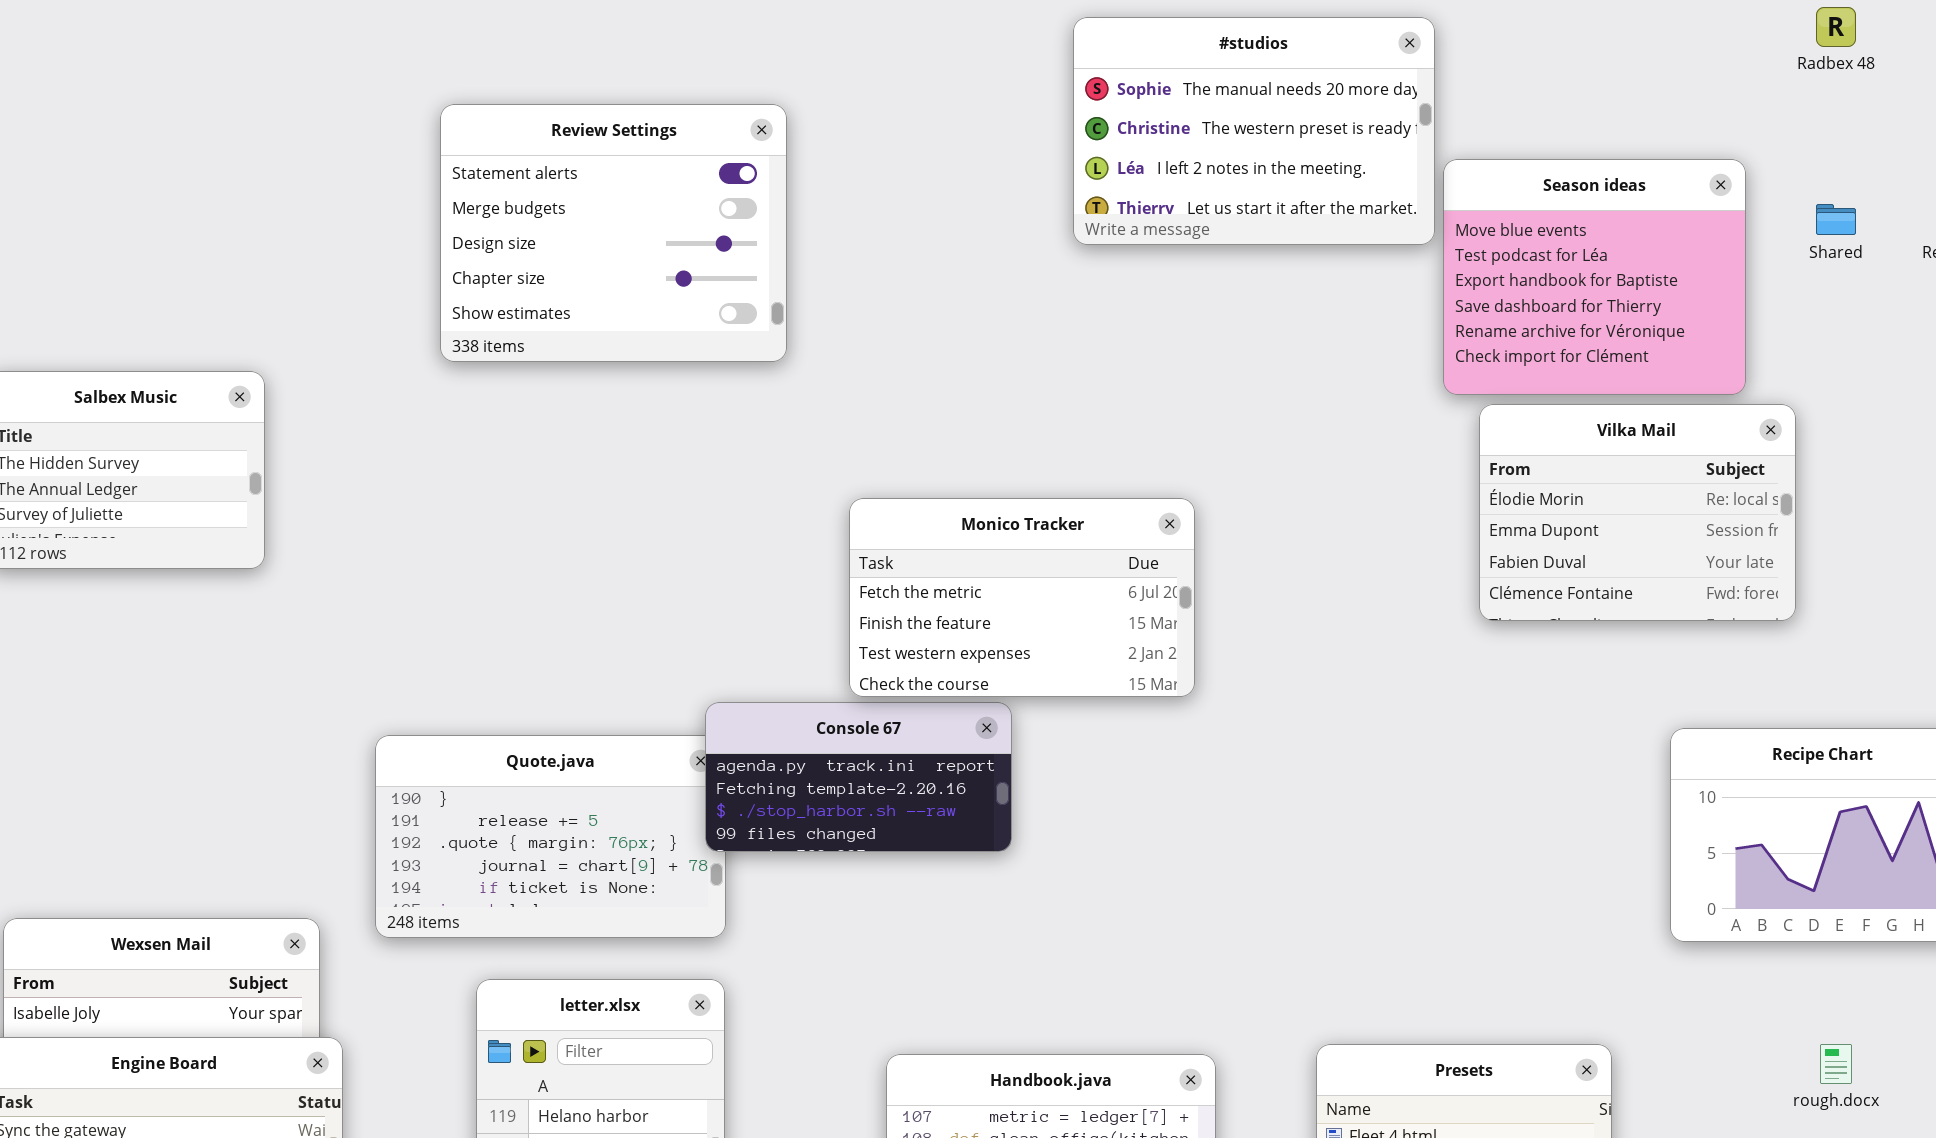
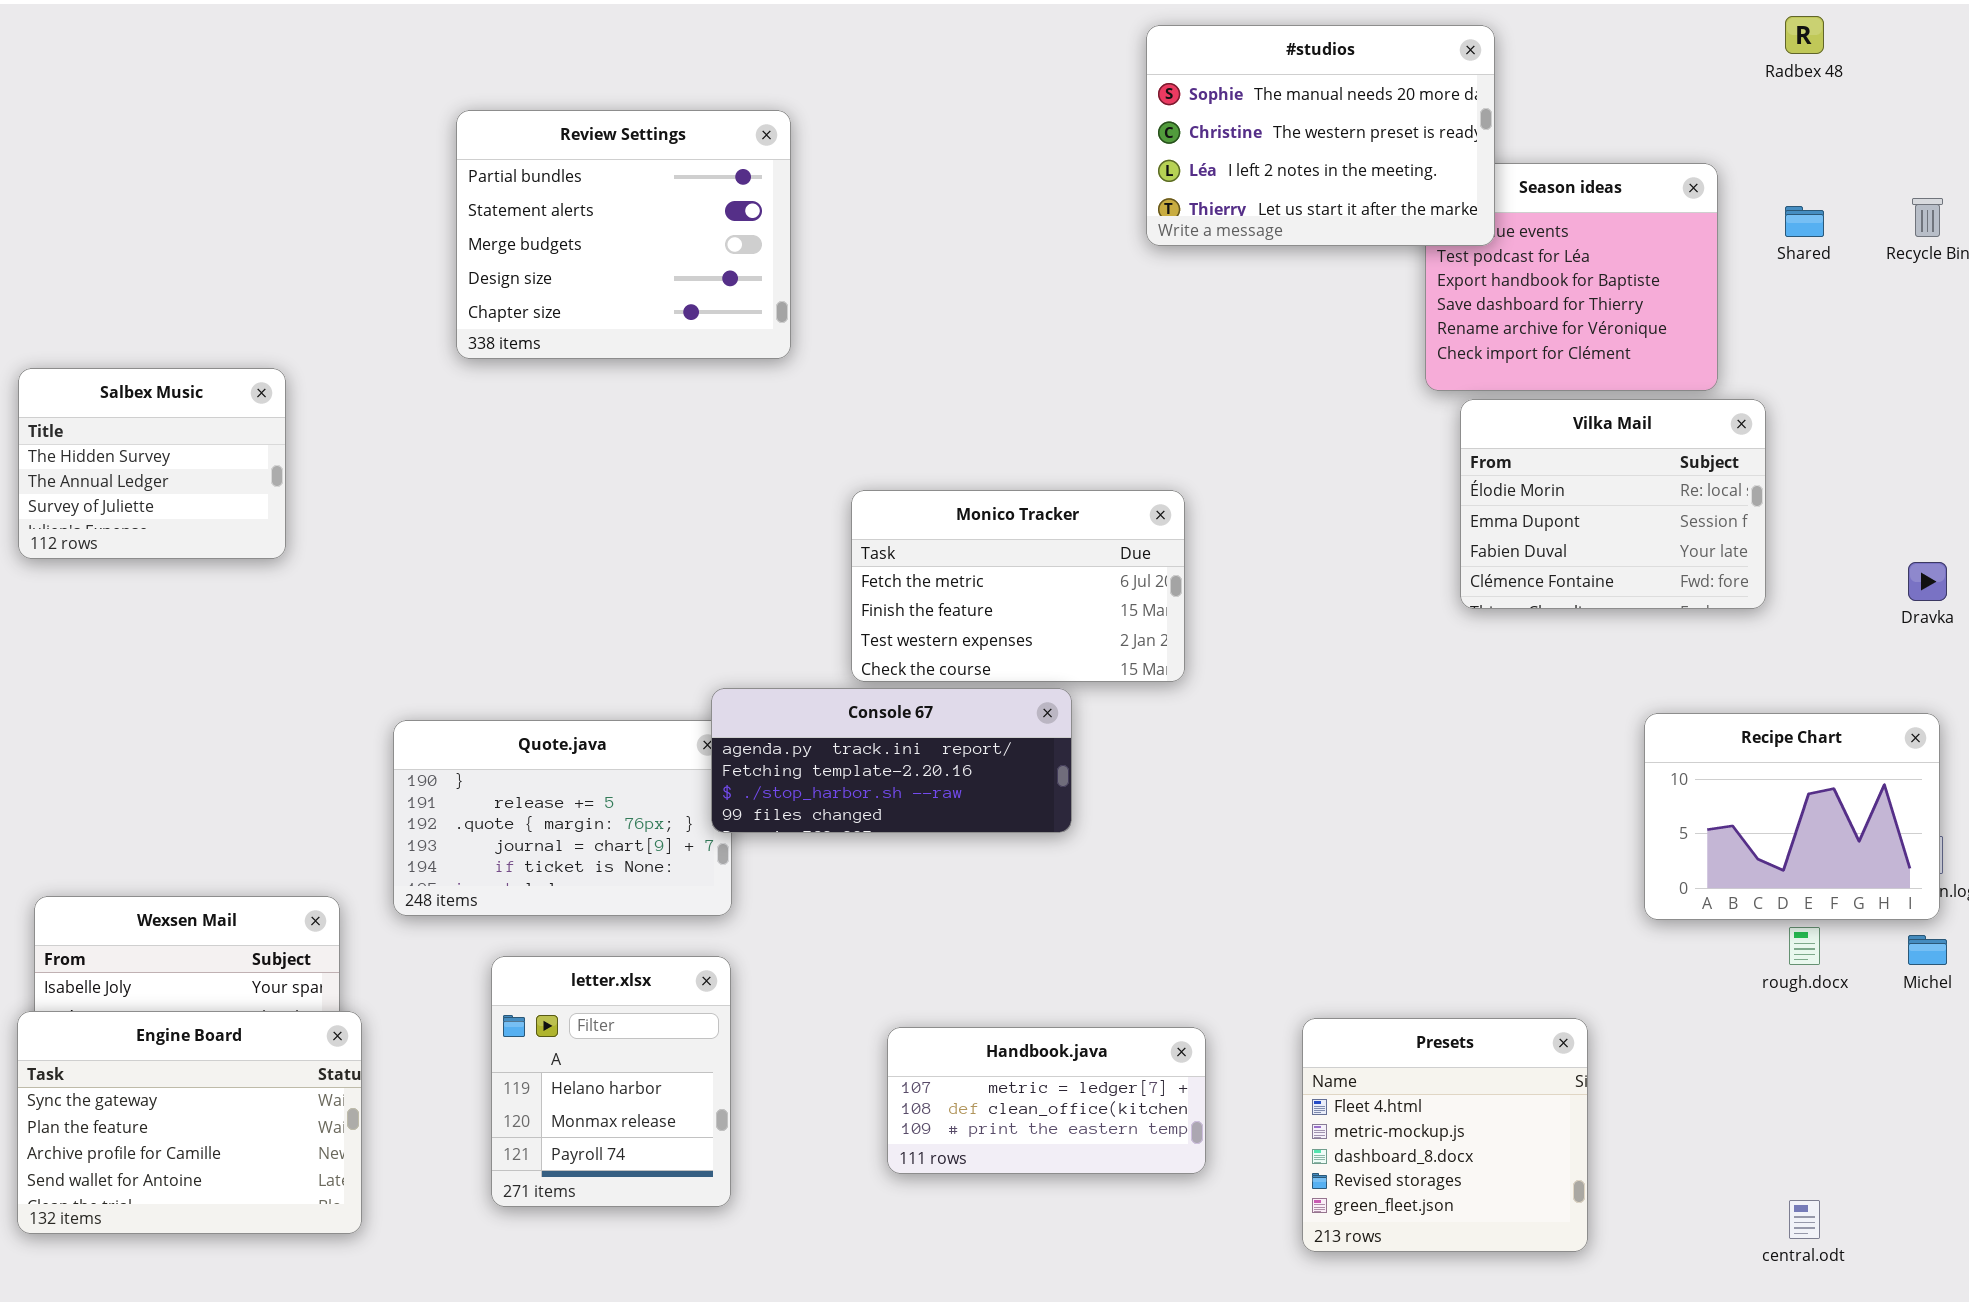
#studios: [1073,17,1435,245] -> [1146,25,1495,246], moved
Review Settings: [440,104,787,362] -> [456,110,791,359], scrolled up 1 row
Console 67: [705,702,1012,852] -> [711,688,1072,833], resized
rough.docx: [1820,1044,1852,1084] -> [1789,927,1820,965], moved

